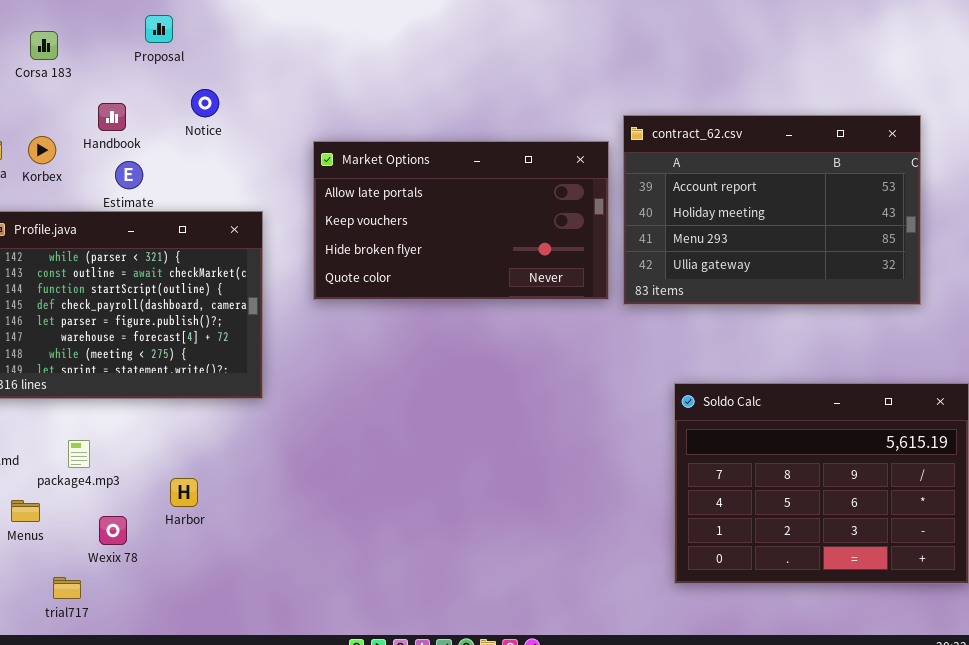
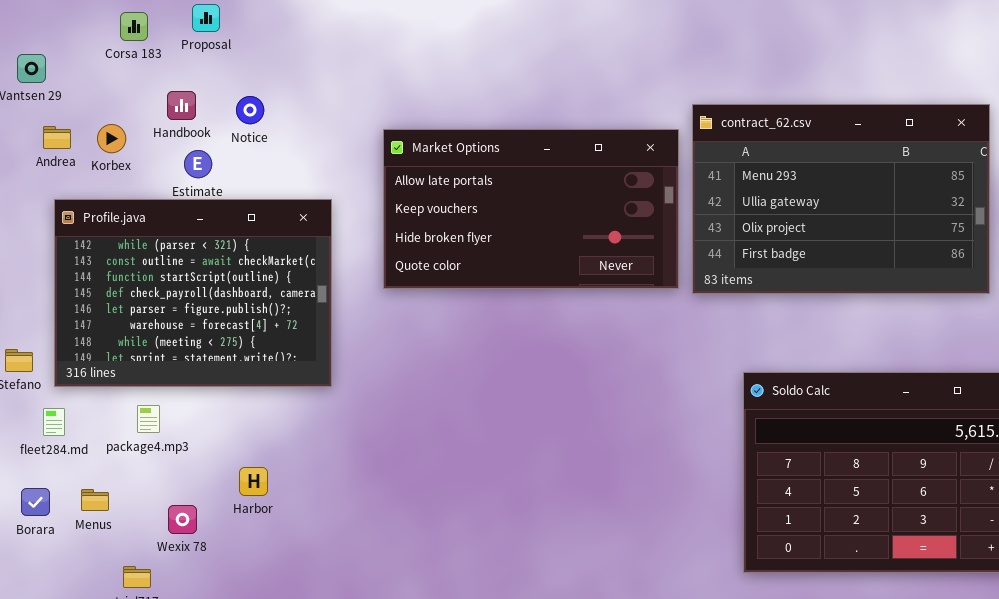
Proposal: [145,15,173,43] -> [192,4,220,32], moved
Corsa 183: [30,31,58,60] -> [120,12,148,41], moved
Notice: [191,89,219,117] -> [236,96,264,124], moved
contract_62.csv: [623,115,921,305] -> [692,104,990,294], scrolled down 2 rows
package4.mp3: [68,440,90,468] -> [137,405,160,433], moved

